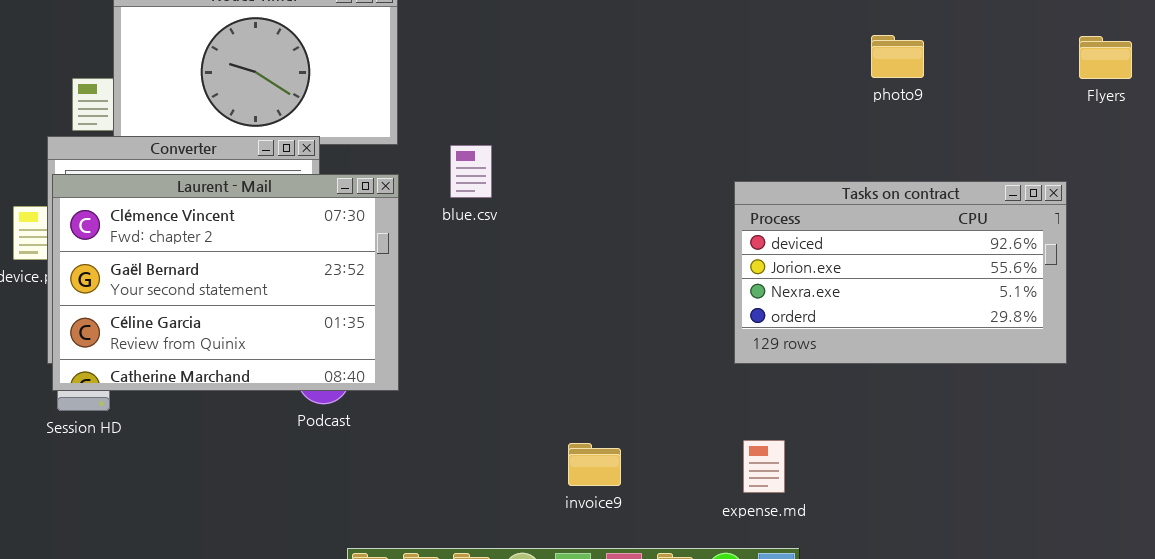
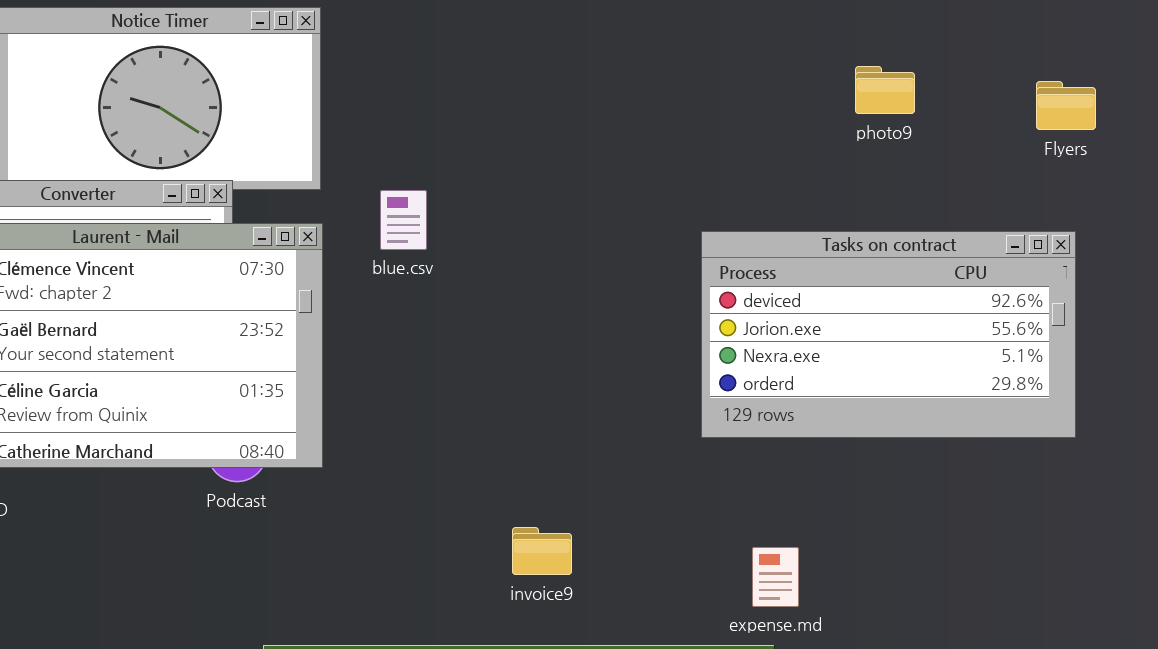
Flyers: [1079,36,1132,79] -> [1036,81,1096,130], moved
expense.md: [743,440,785,493] -> [752,547,799,607], moved

